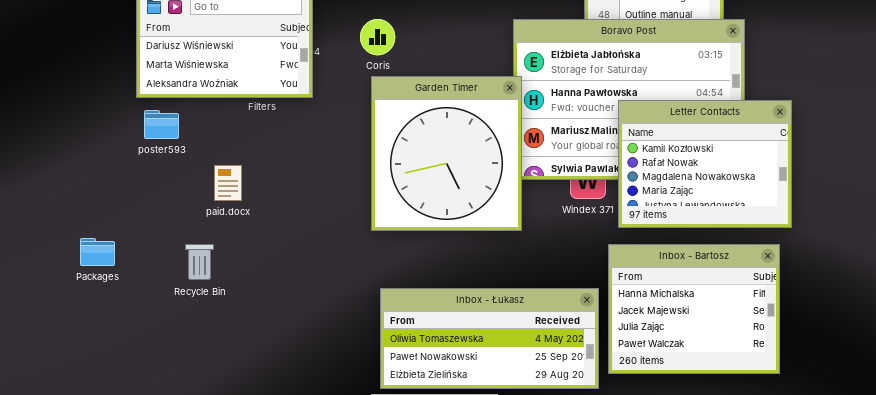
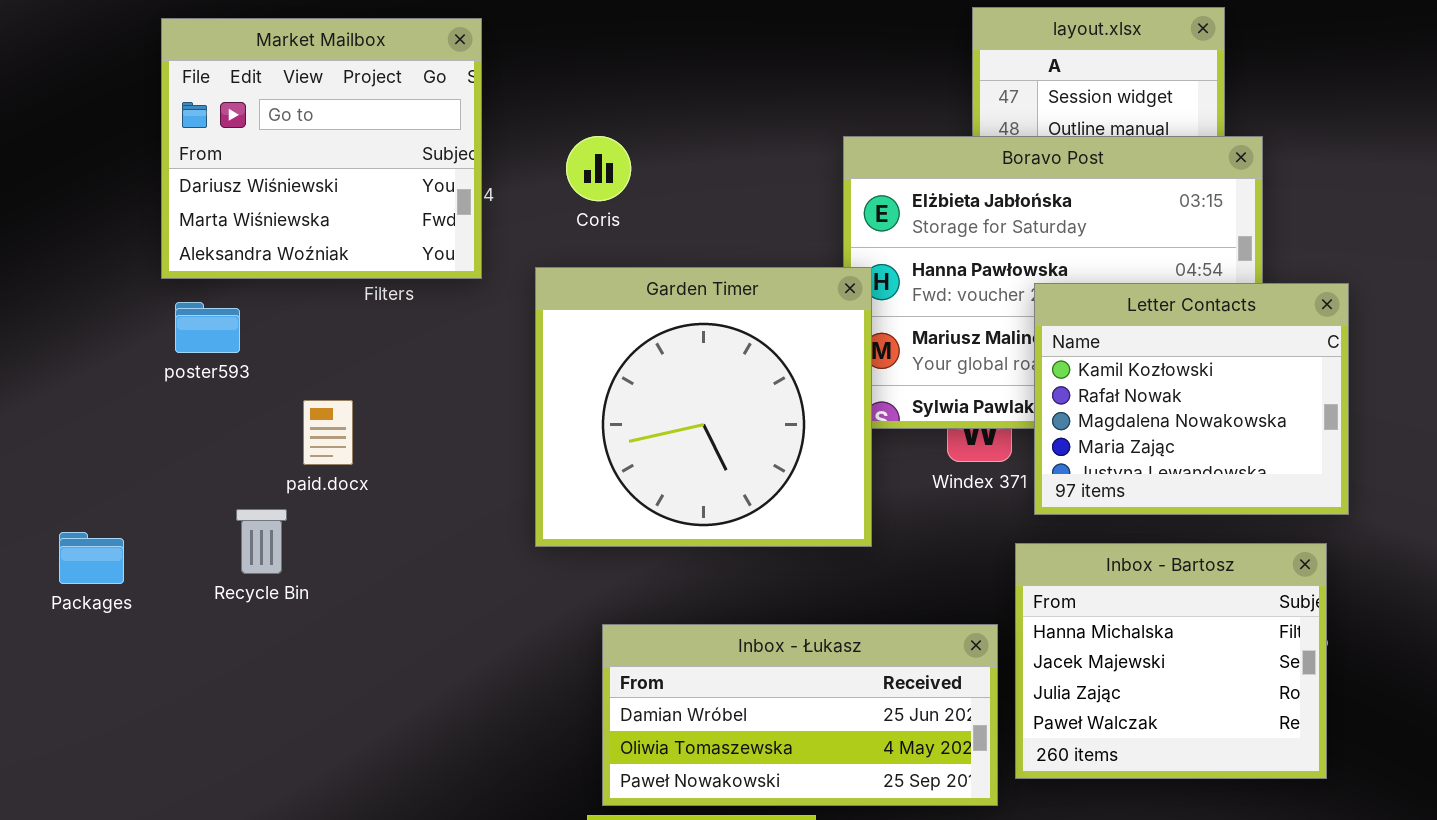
Garden Timer: [371,76,522,231] -> [535,267,872,547], moved, resized
Recycle Bin: [185,244,214,280] -> [236,509,287,574], moved
Inbox - Łukasz: [380,288,599,389] -> [602,624,998,806], scrolled up 1 row

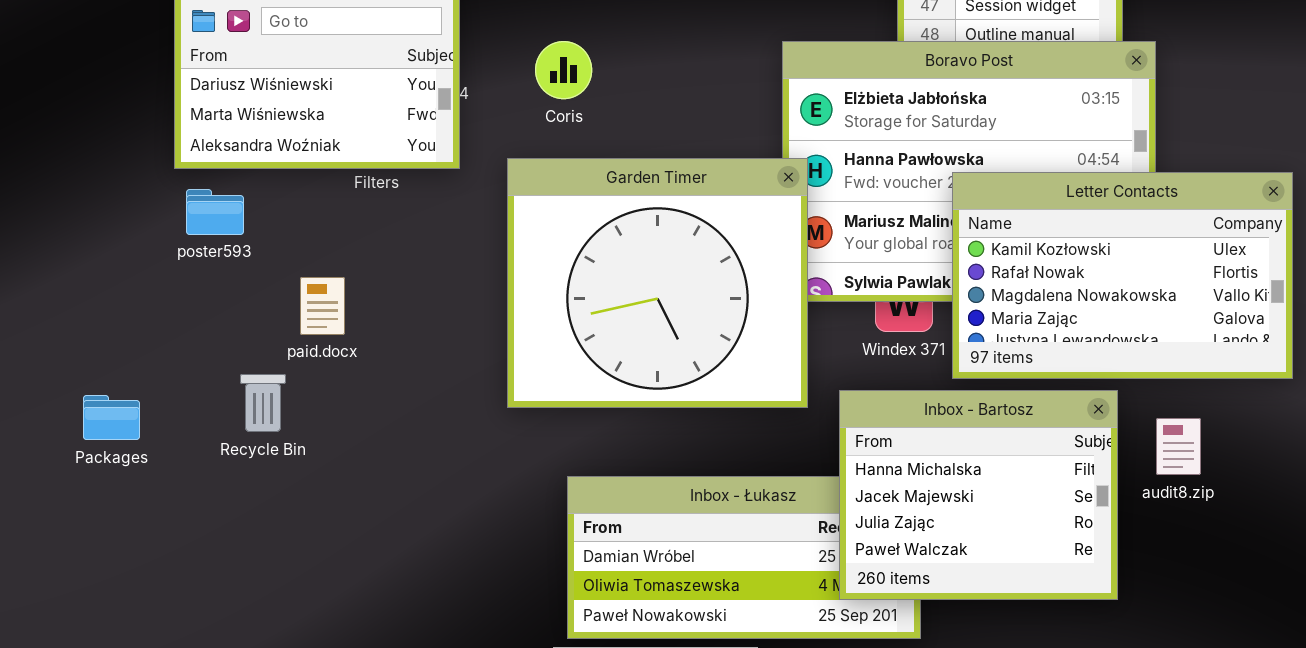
Letter Contacts: [1034,283,1349,515] -> [952,172,1293,379], resized
Inbox - Bartosz: [1015,543,1327,779] -> [839,390,1118,600], moved

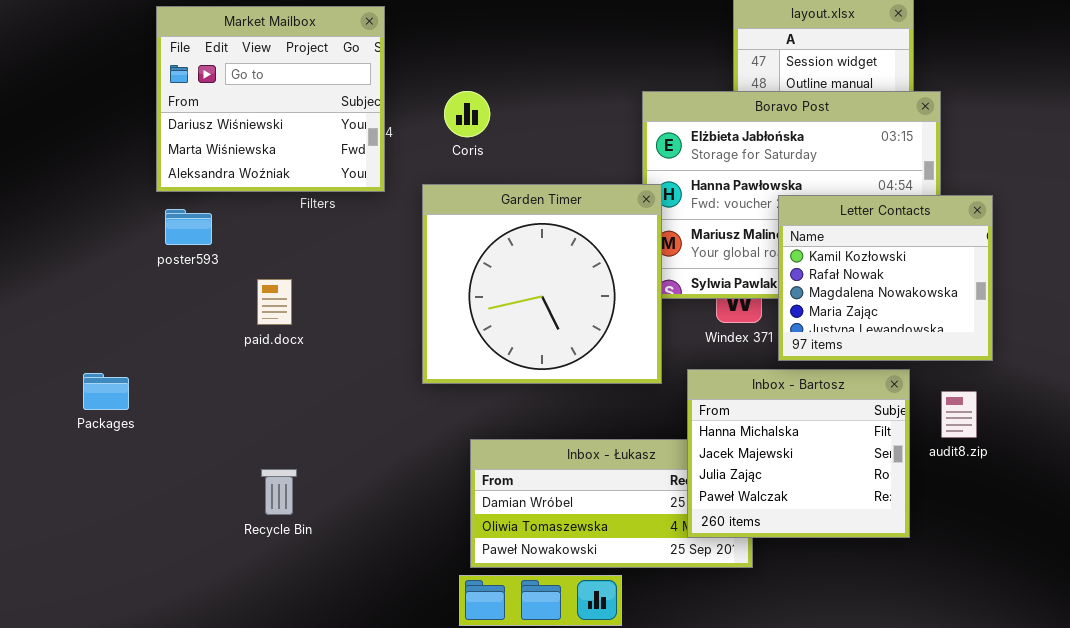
Letter Contacts: [952,172,1293,379] -> [778,195,993,361], resized
Recycle Bin: [240,374,286,432] -> [261,469,297,515], moved

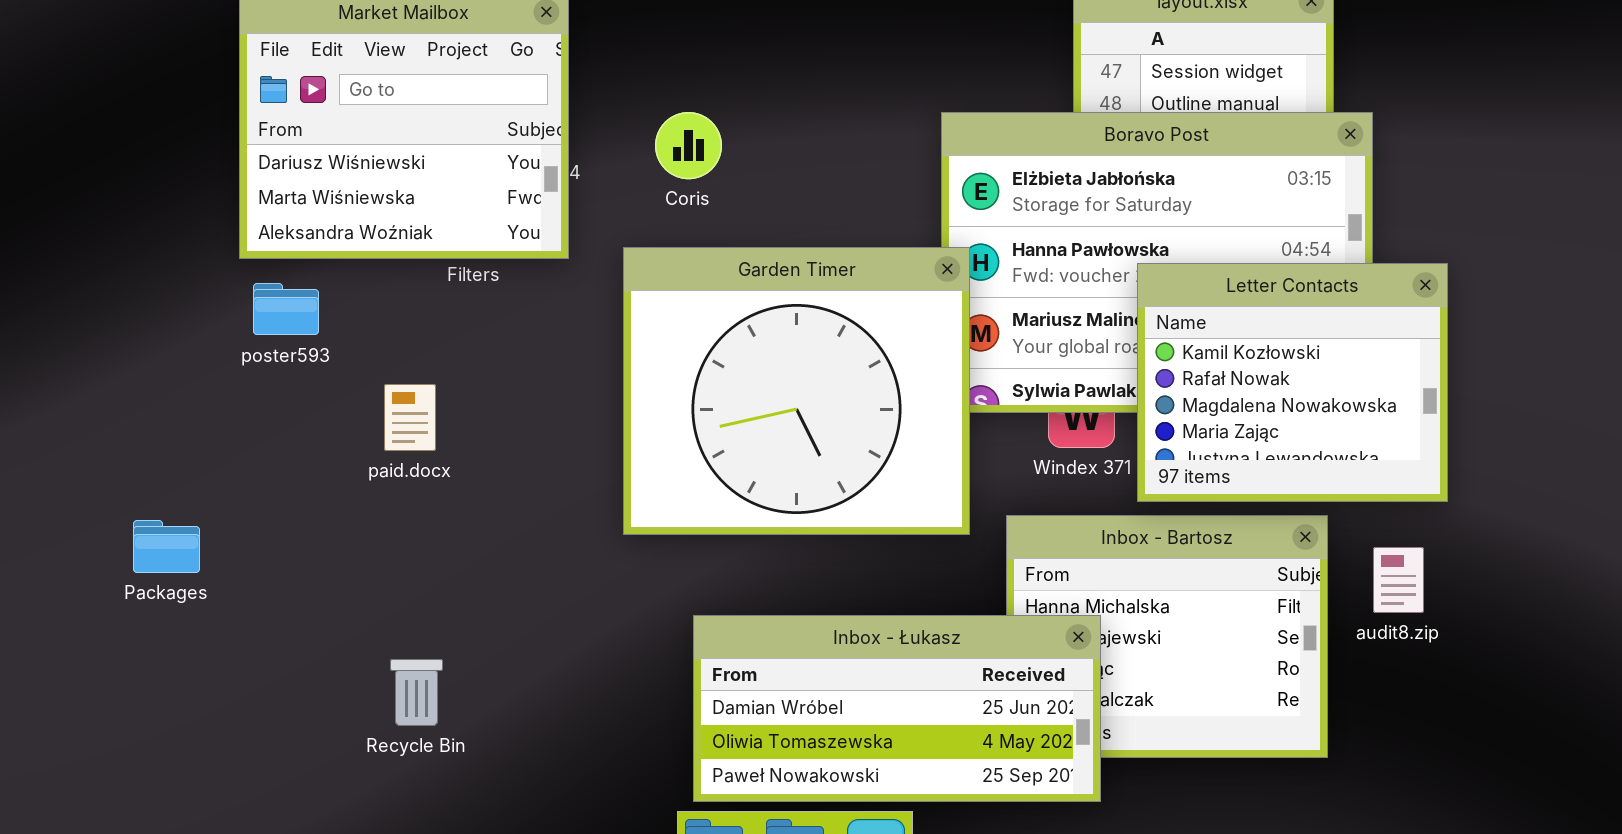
Inbox - Łukasz: [470,439,753,568] -> [693,615,1101,802], raised

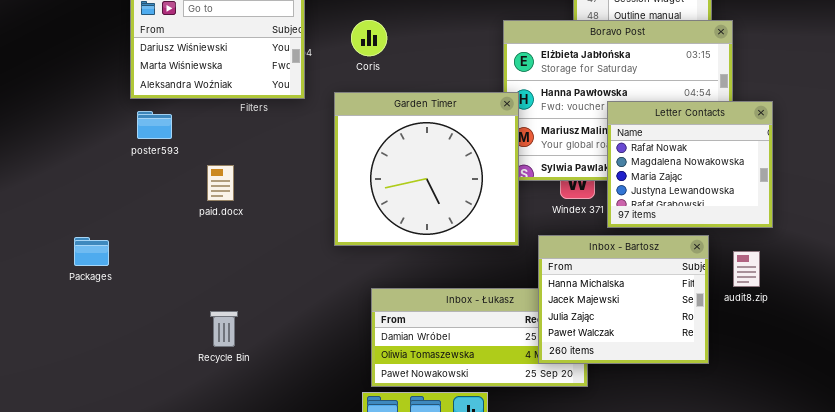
Letter Contacts: [1137,263,1448,502] -> [607,101,773,228], scrolled down 1 row
Inbox - Bartosz: [1006,515,1328,758] -> [538,235,709,364], raised

